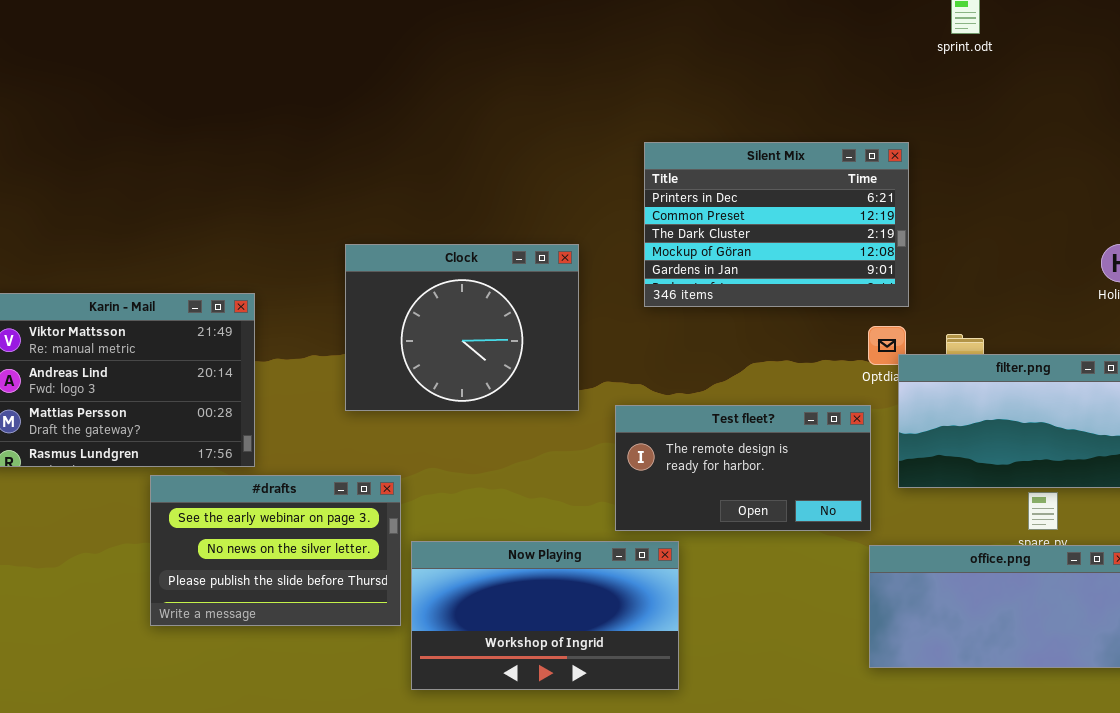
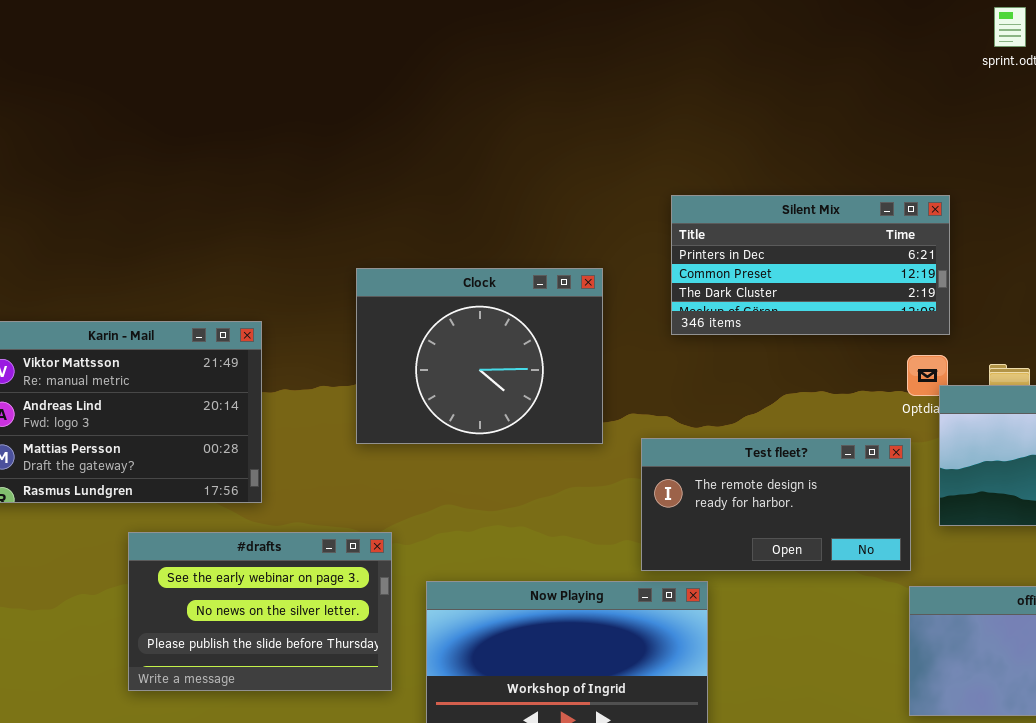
Silent Mix: [644,142,909,307] -> [671,195,950,335], resized
#drafts: [150,475,401,626] -> [128,532,392,691], moved

